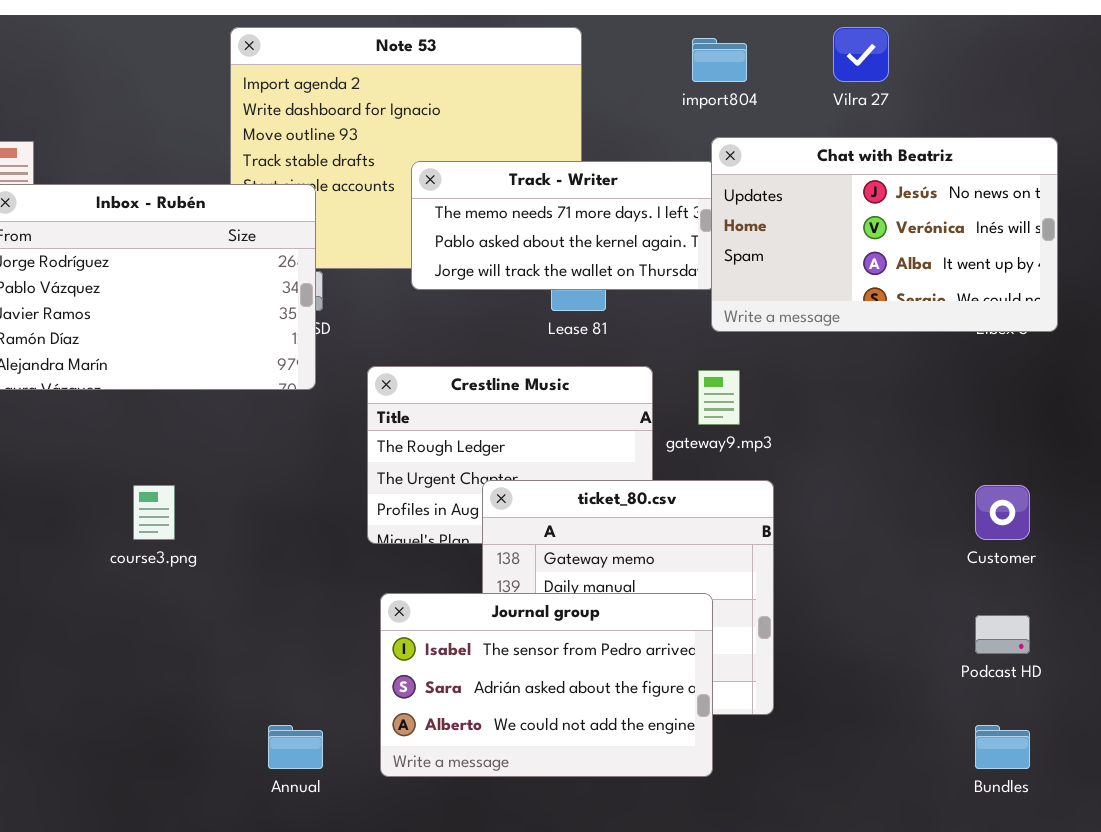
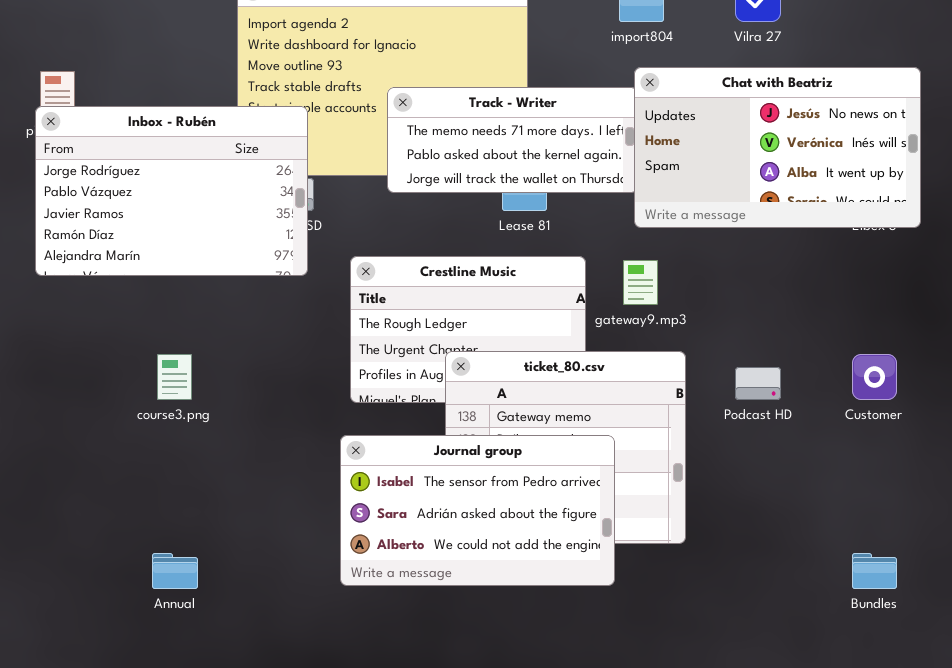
Journal group: [380,593,713,777] -> [340,435,615,586], moved
Podcast HD: [975,615,1030,654] -> [735,367,781,400], moved
Annual: [268,725,323,769] -> [152,553,198,589], moved

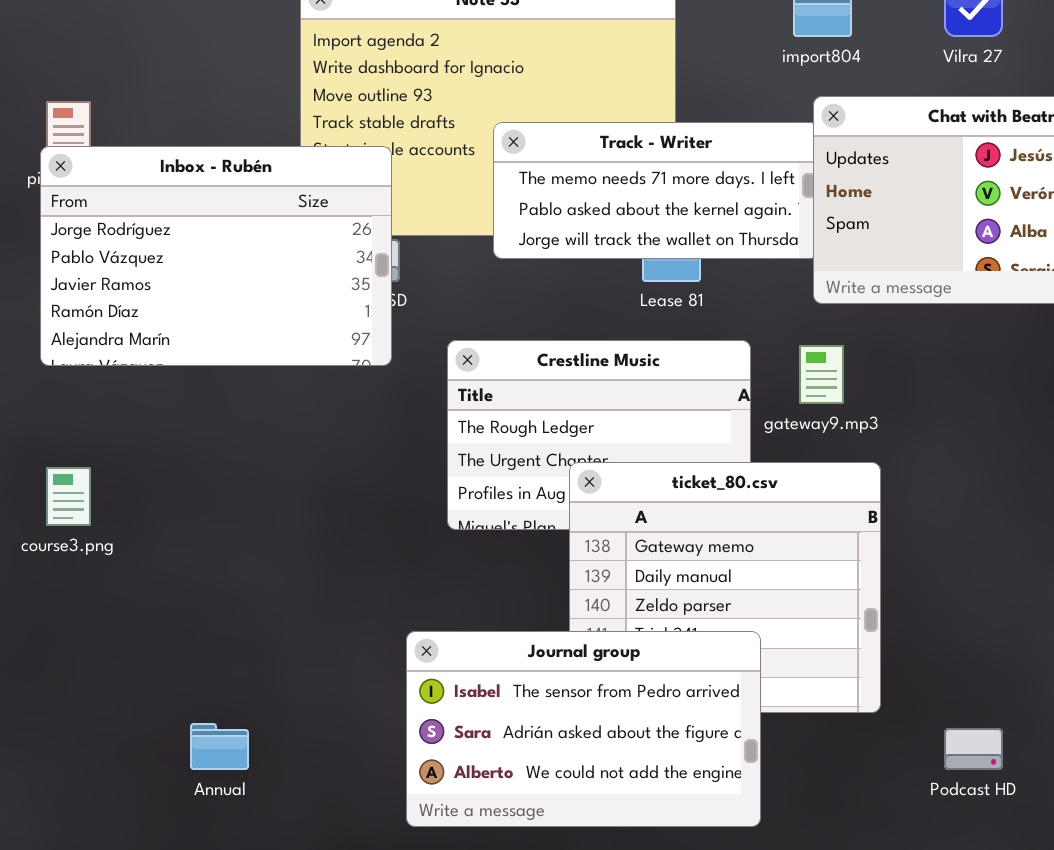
course3.png: [157,354,192,400] -> [46,467,91,526], moved
Podcast HD: [735,367,781,400] -> [944,728,1003,770], moved
Journal group: [340,435,615,586] -> [406,631,761,827], moved

